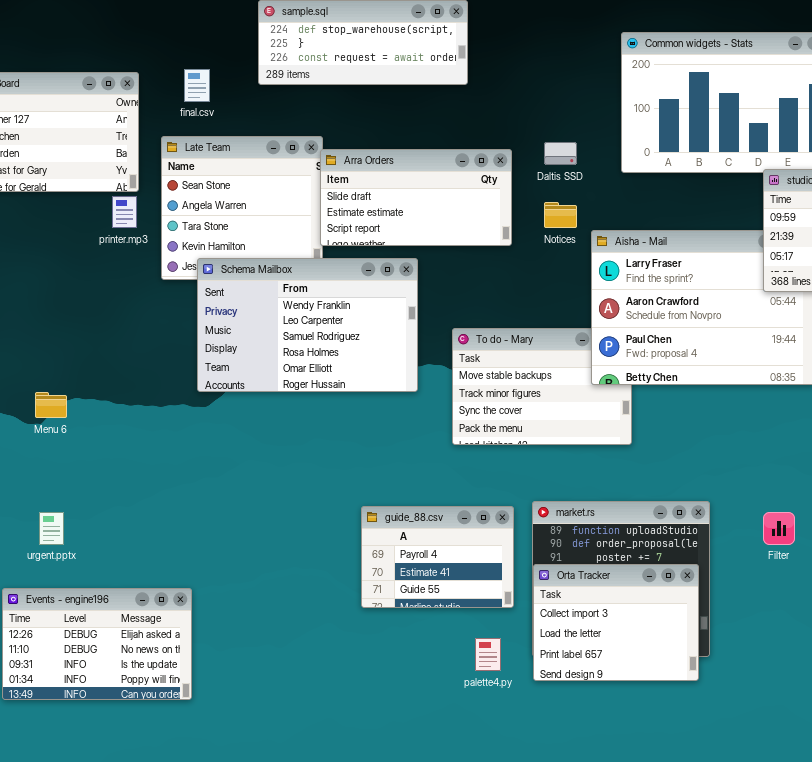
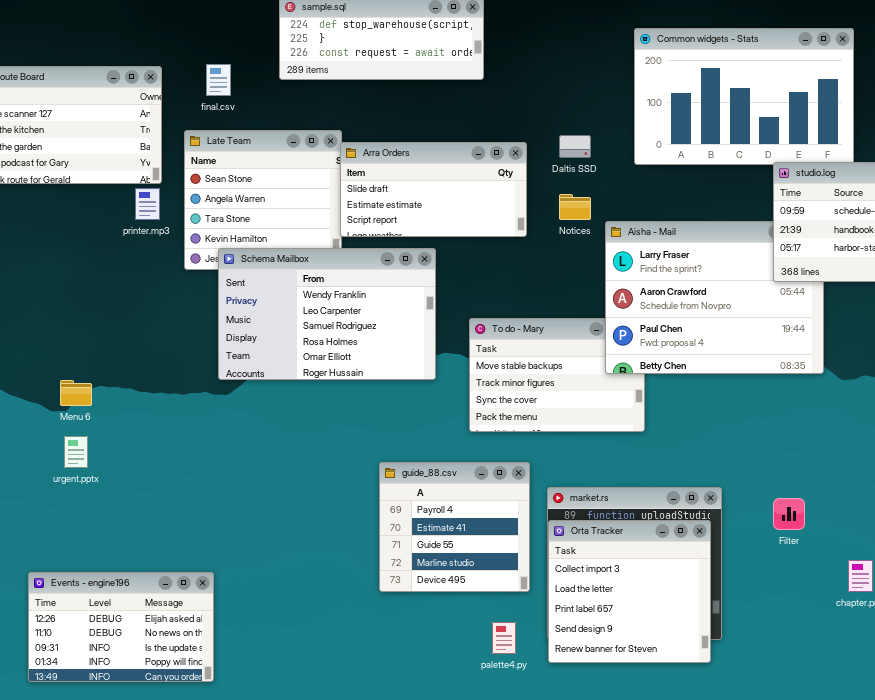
guide_88.csv: [361,506,514,608] -> [379,462,530,592], resized
urgent.pptx: [39,512,64,545] -> [64,436,88,468], moved
Orta Tracker: [533,564,699,681] -> [548,520,711,663], resized

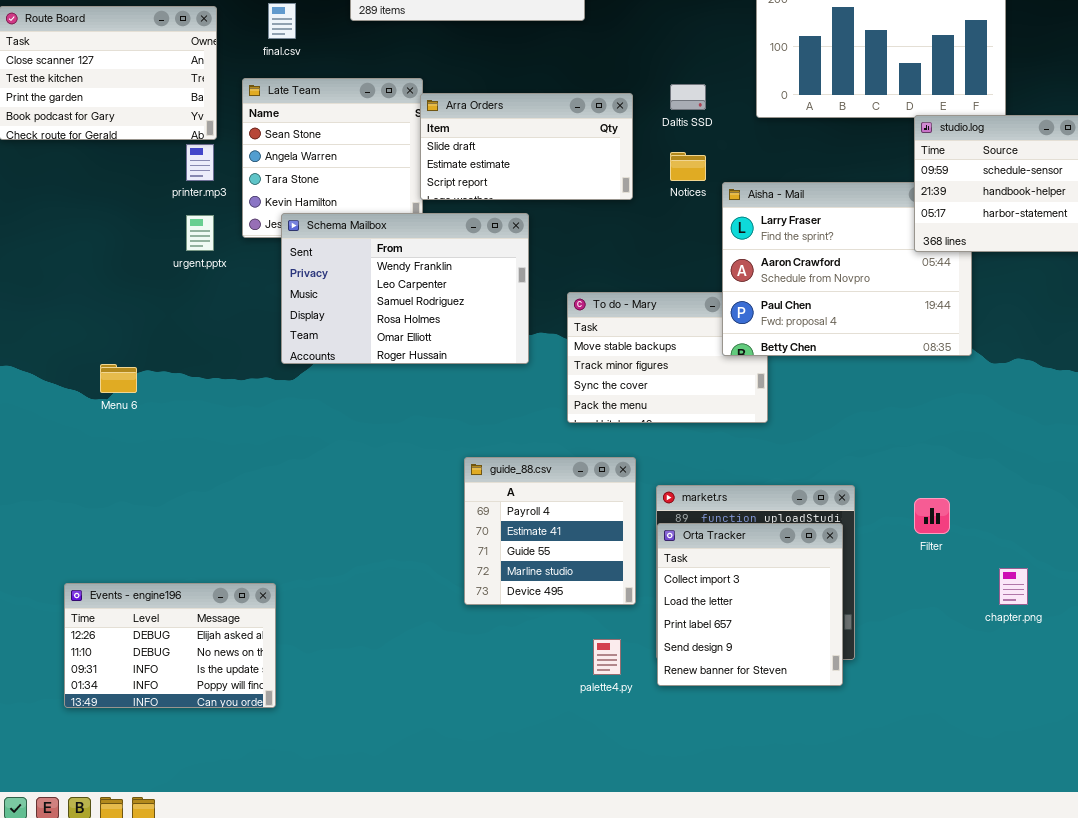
urgent.pptx: [64,436,88,468] -> [186,215,214,251], moved

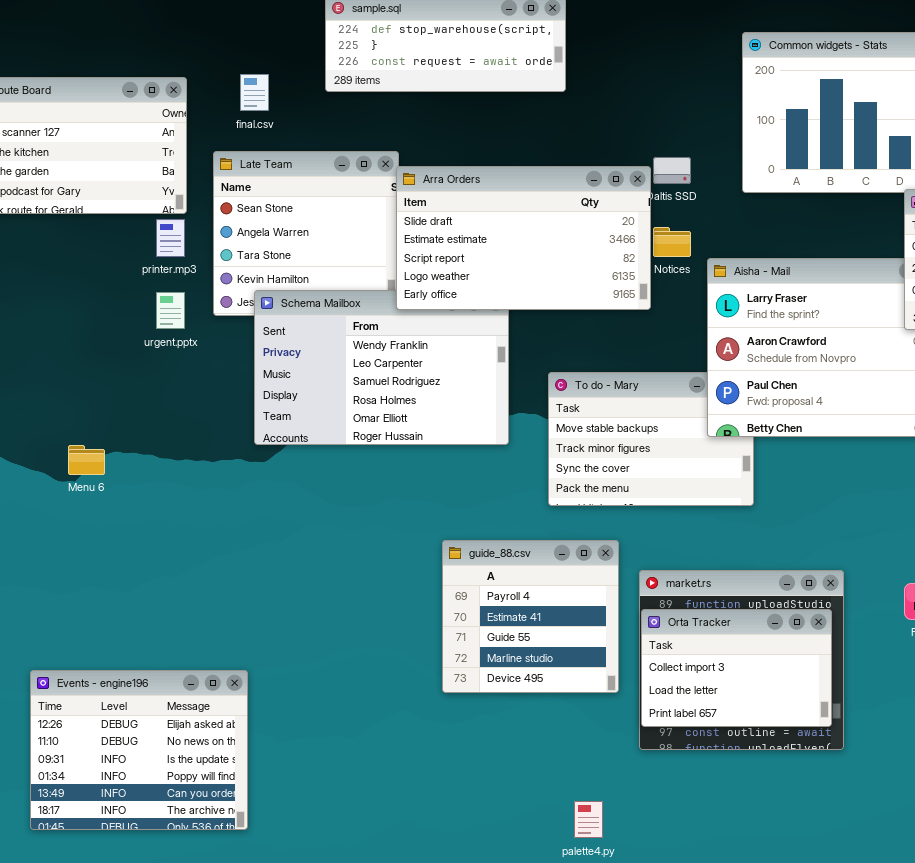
Arra Orders: [420,93,633,200] -> [396,166,651,310], resized
Orta Tracker: [657,523,843,686] -> [641,609,832,727], resized
Events - engine196: [64,583,276,708] -> [30,670,248,830], resized
palette4.py: [593,639,621,675] -> [574,801,603,838], moved

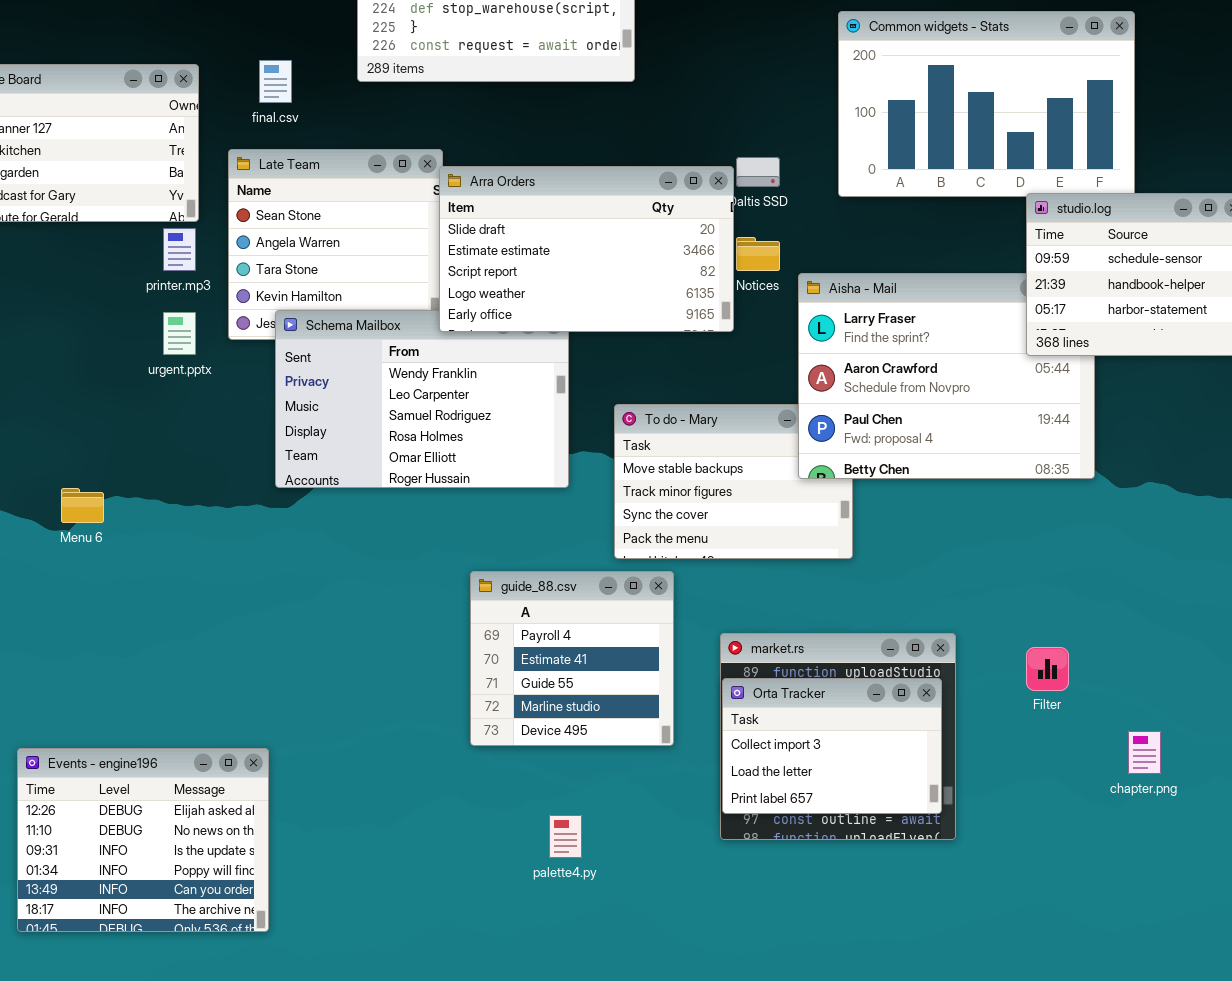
guide_88.csv: [442,540,619,693] -> [470,571,674,746], moved
palette4.py: [574,801,603,838] -> [549,815,582,858], moved

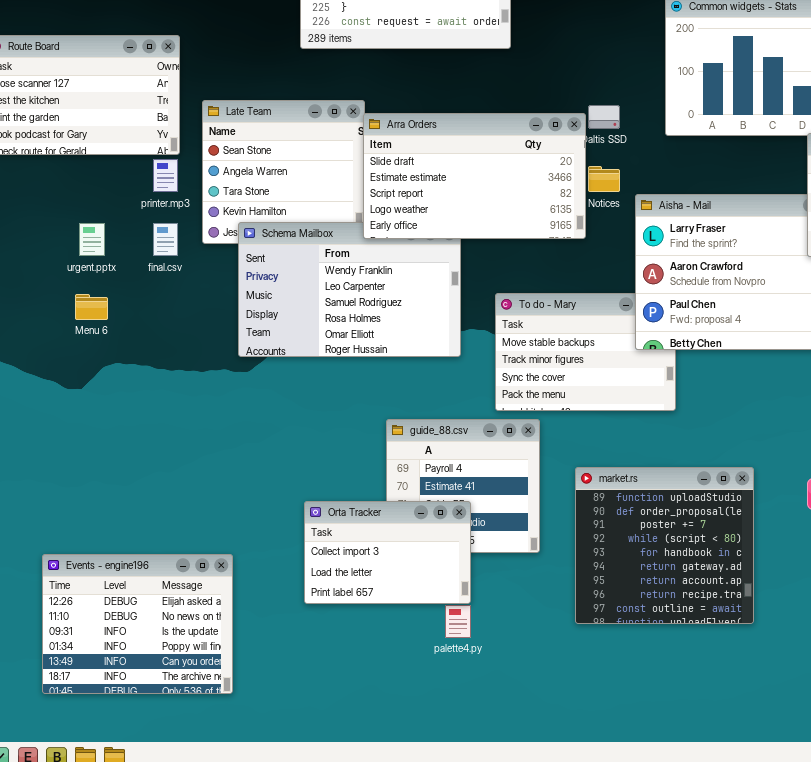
final.csv: [259,60,292,103] -> [153,223,178,256], moved
urgent.pptx: [163,312,196,355] -> [79,223,105,256], moved
Menu 6: [61,488,104,523] -> [75,294,108,320], moved
Orta Tracker: [722,678,942,814] -> [304,501,471,604], moved

